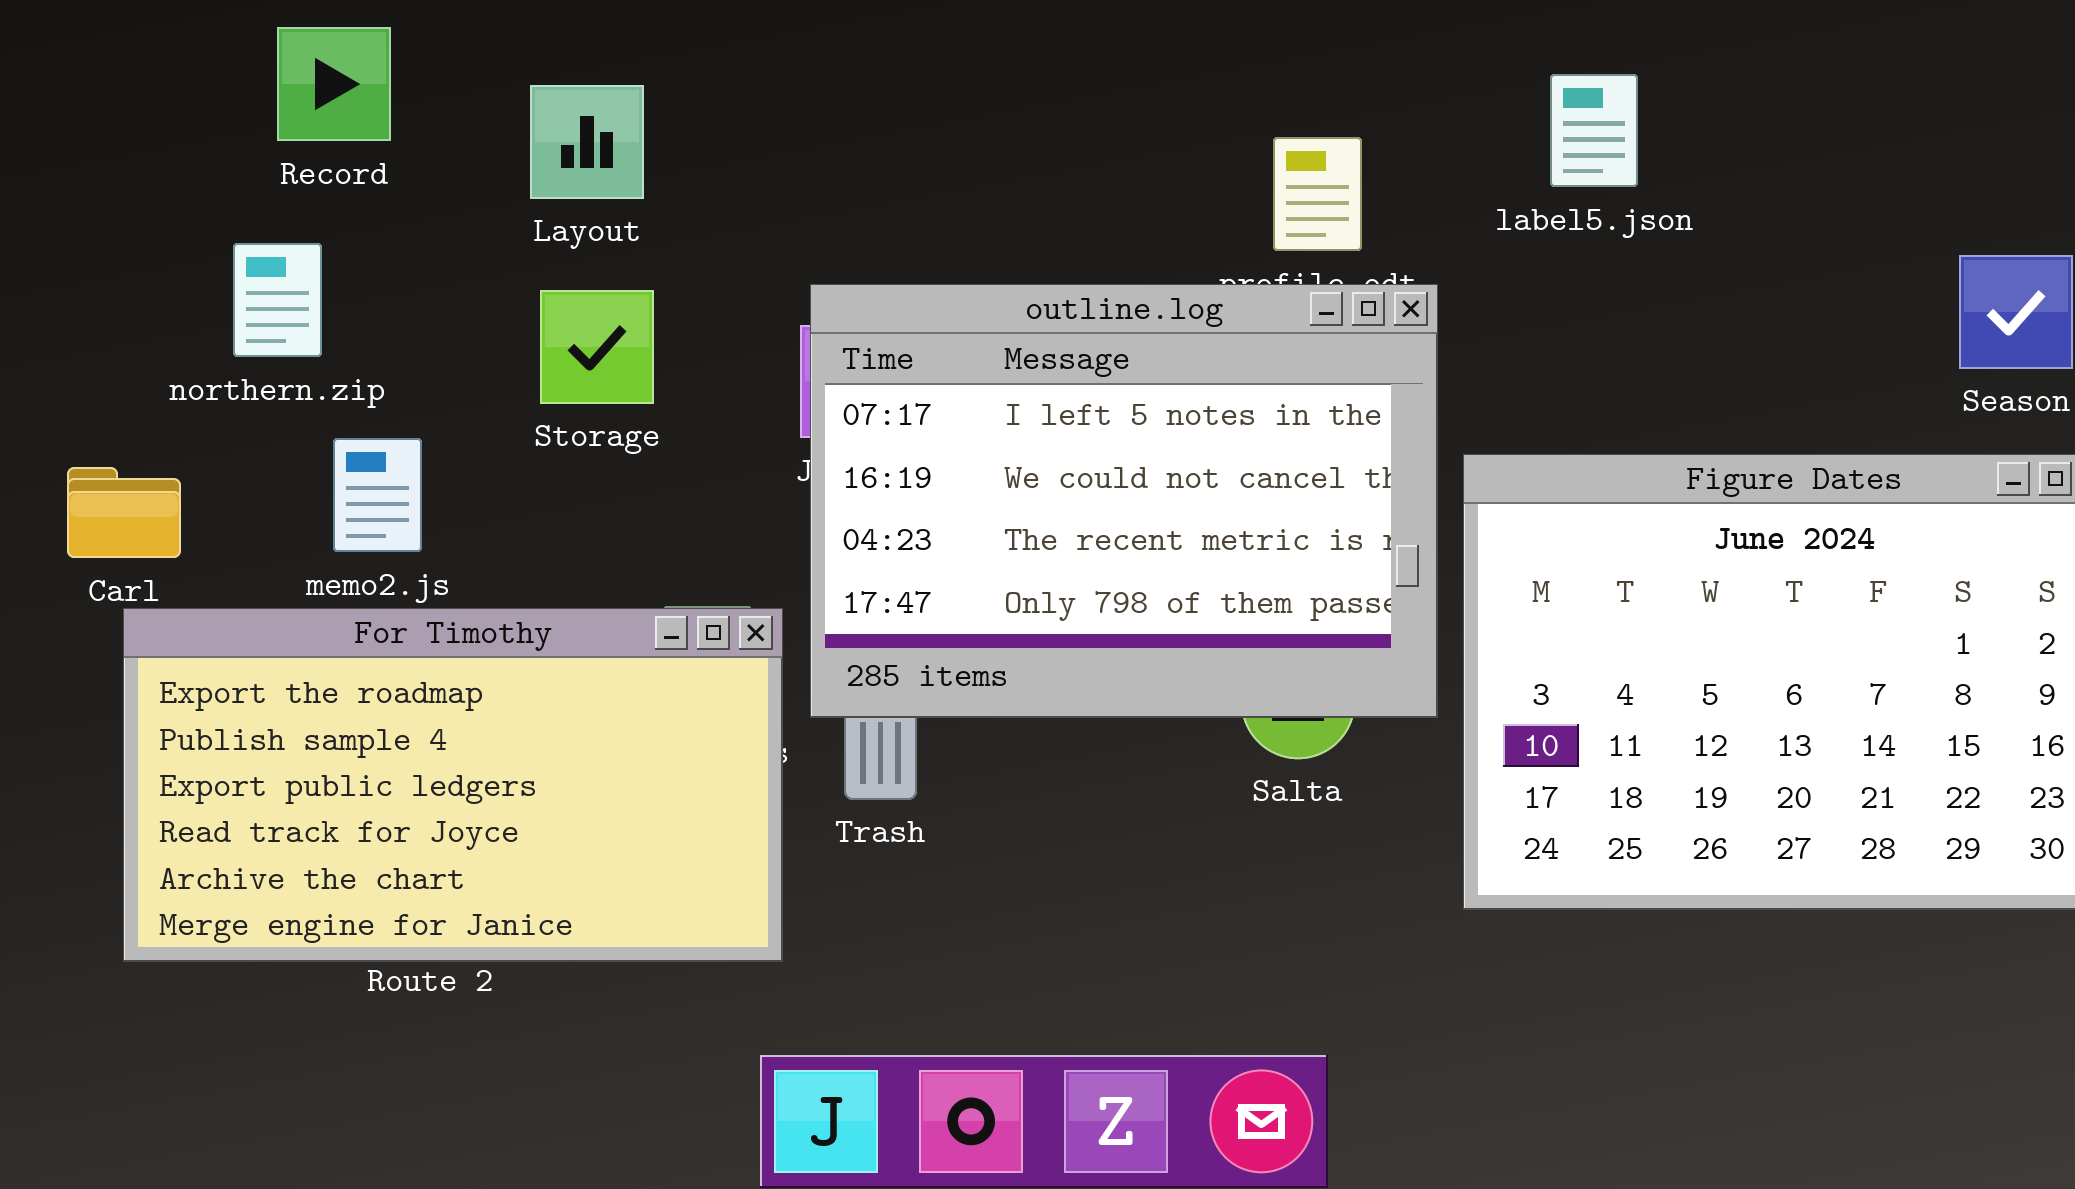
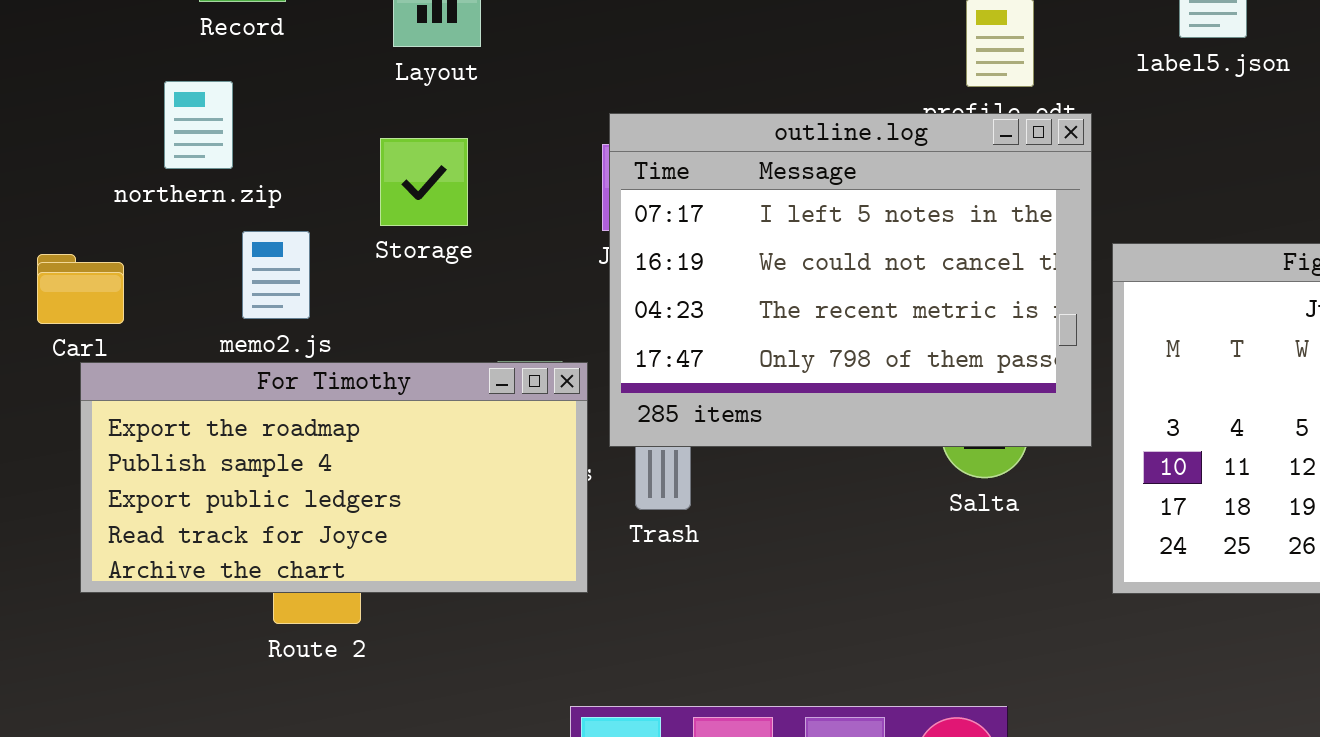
Storage: [540,290,654,404] -> [380,138,468,226], moved
For Timothy: [123,608,783,962] -> [80,362,588,593], resized

